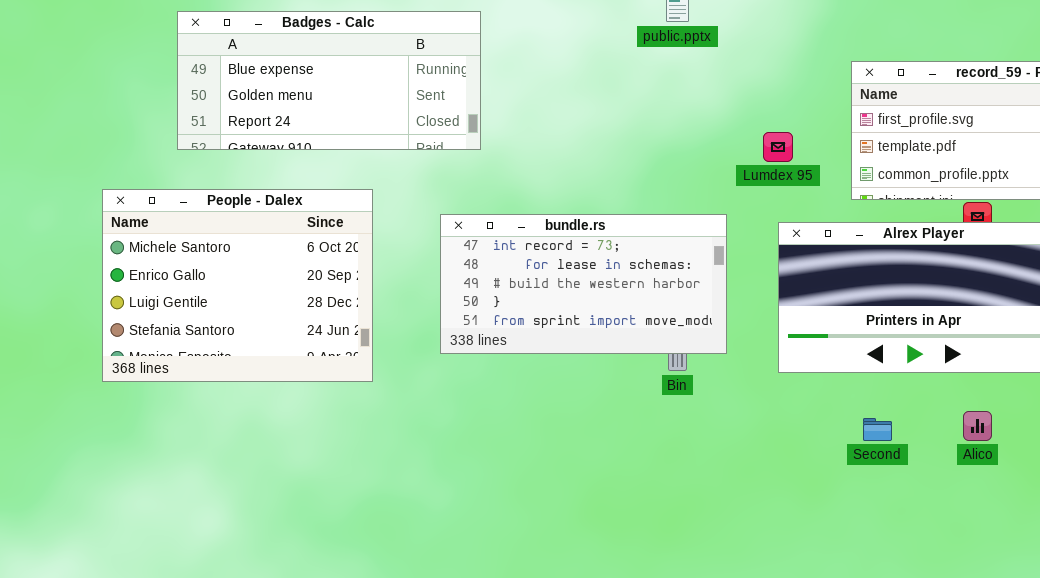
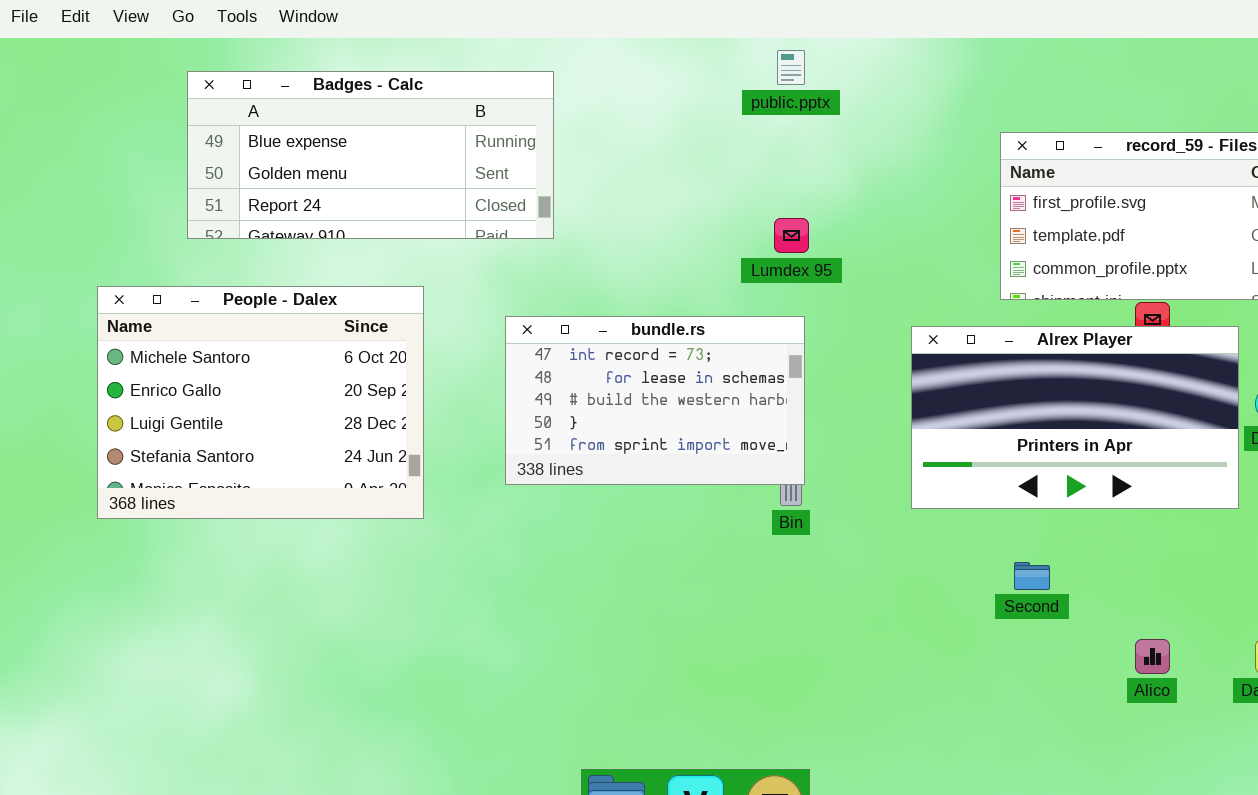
Lumdex 95: [763,132,793,162] -> [774,218,809,253], moved
bundle.rs: [440,214,727,354] -> [505,316,805,485], resized
Alico: [963,411,992,441] -> [1135,639,1170,674], moved

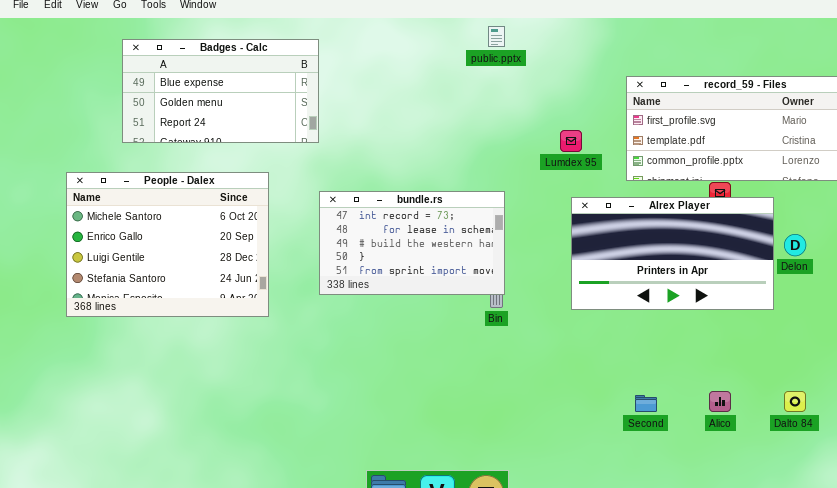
Badges - Calc: [187,71,554,239] -> [122,39,319,143], resized
Lumdex 95: [774,218,809,253] -> [560,130,582,152], moved
Second: [1014,562,1050,590] -> [635,395,657,412], moved

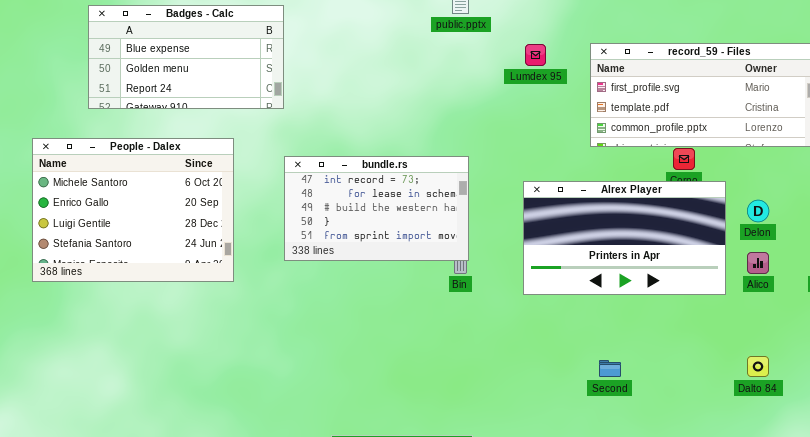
Lumdex 95: [560,130,582,152] -> [525,44,546,66], moved
Alrex Player: [571,197,774,310] -> [523,181,726,295], moved
Alico: [709,391,731,412] -> [747,252,769,274], moved

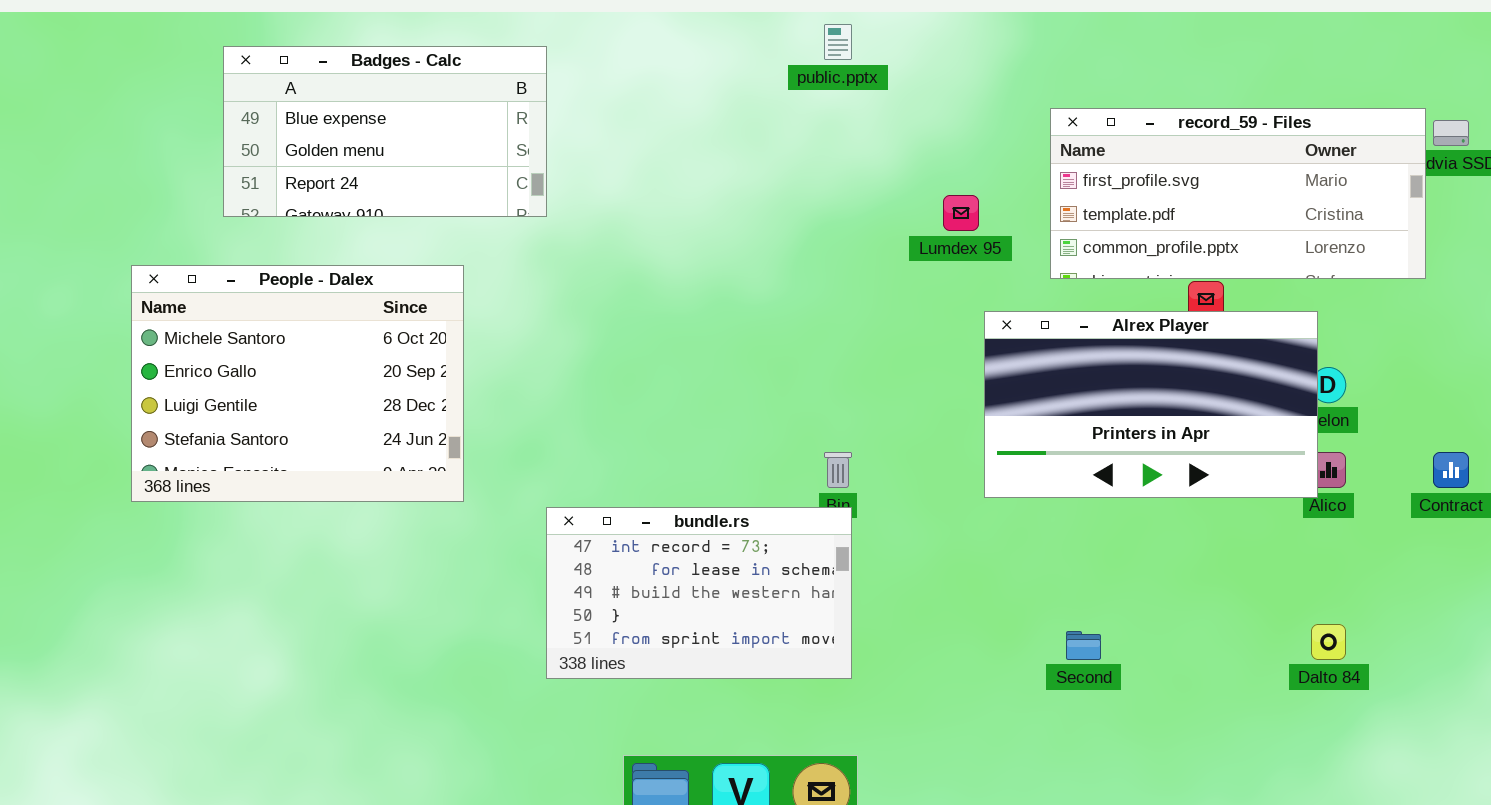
Lumdex 95: [525,44,546,66] -> [943,195,979,231], moved
bundle.rs: [284,156,469,261] -> [546,507,852,679], moved
Alrex Player: [523,181,726,295] -> [984,311,1318,498], moved

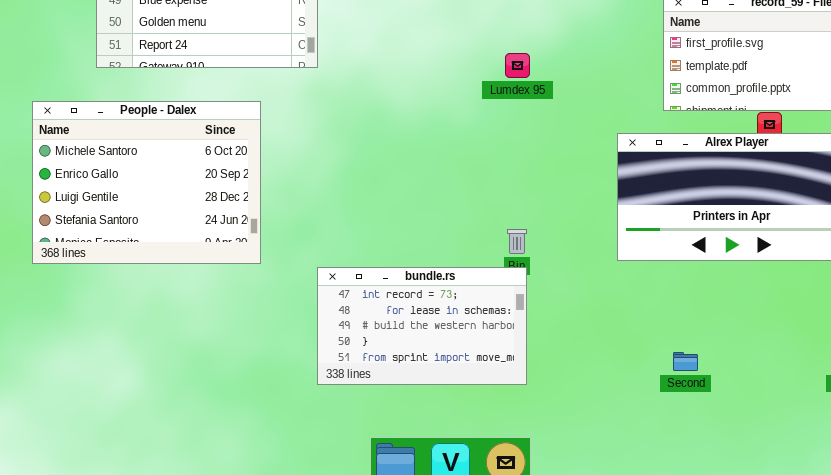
Lumdex 95: [943,195,979,231] -> [505,53,530,78], moved

